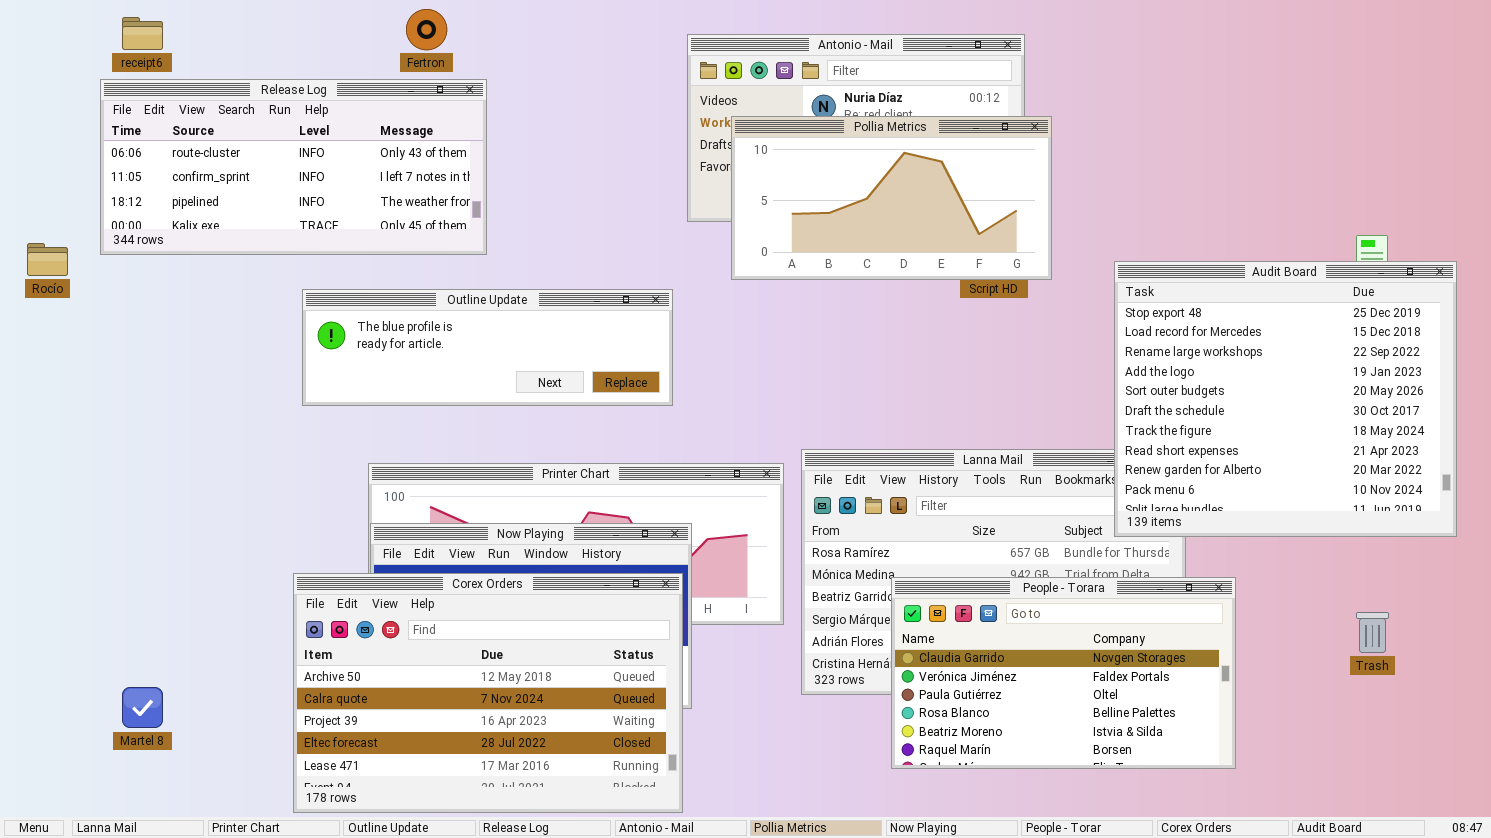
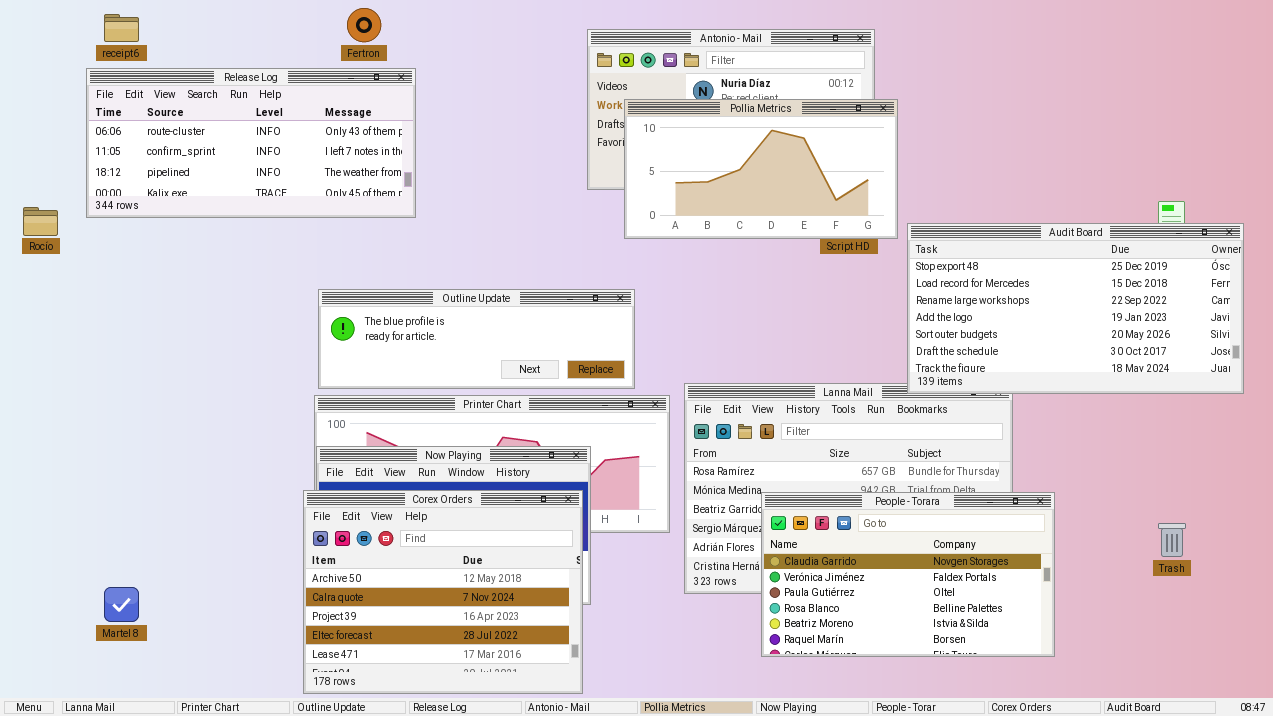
Audit Board: [1114,261,1457,537] -> [907,223,1244,394], resized
Outline Update: [302,289,673,406] -> [318,289,635,389], moved
Corex Orders: [293,573,683,813] -> [303,490,583,694], resized

